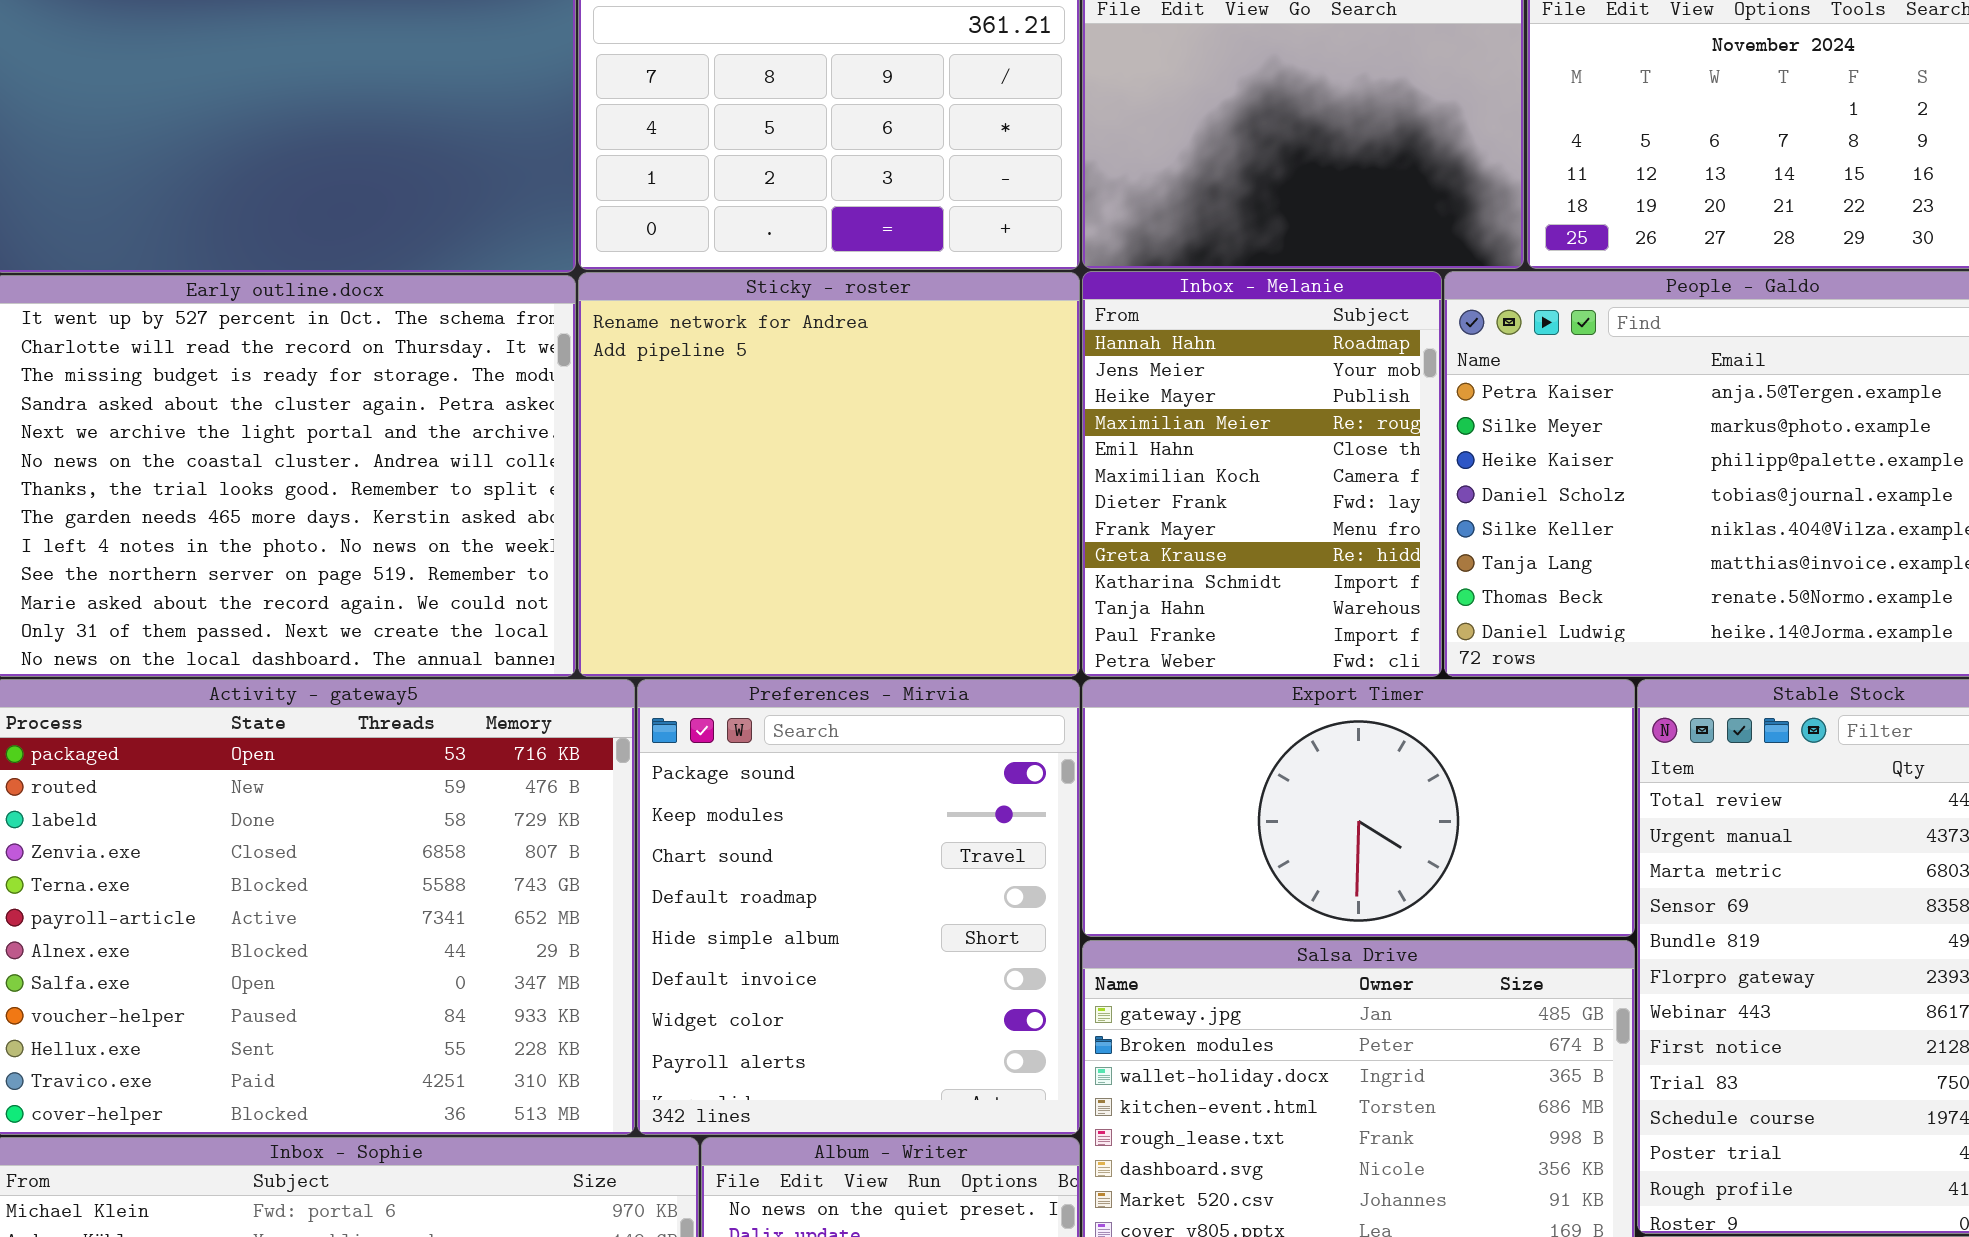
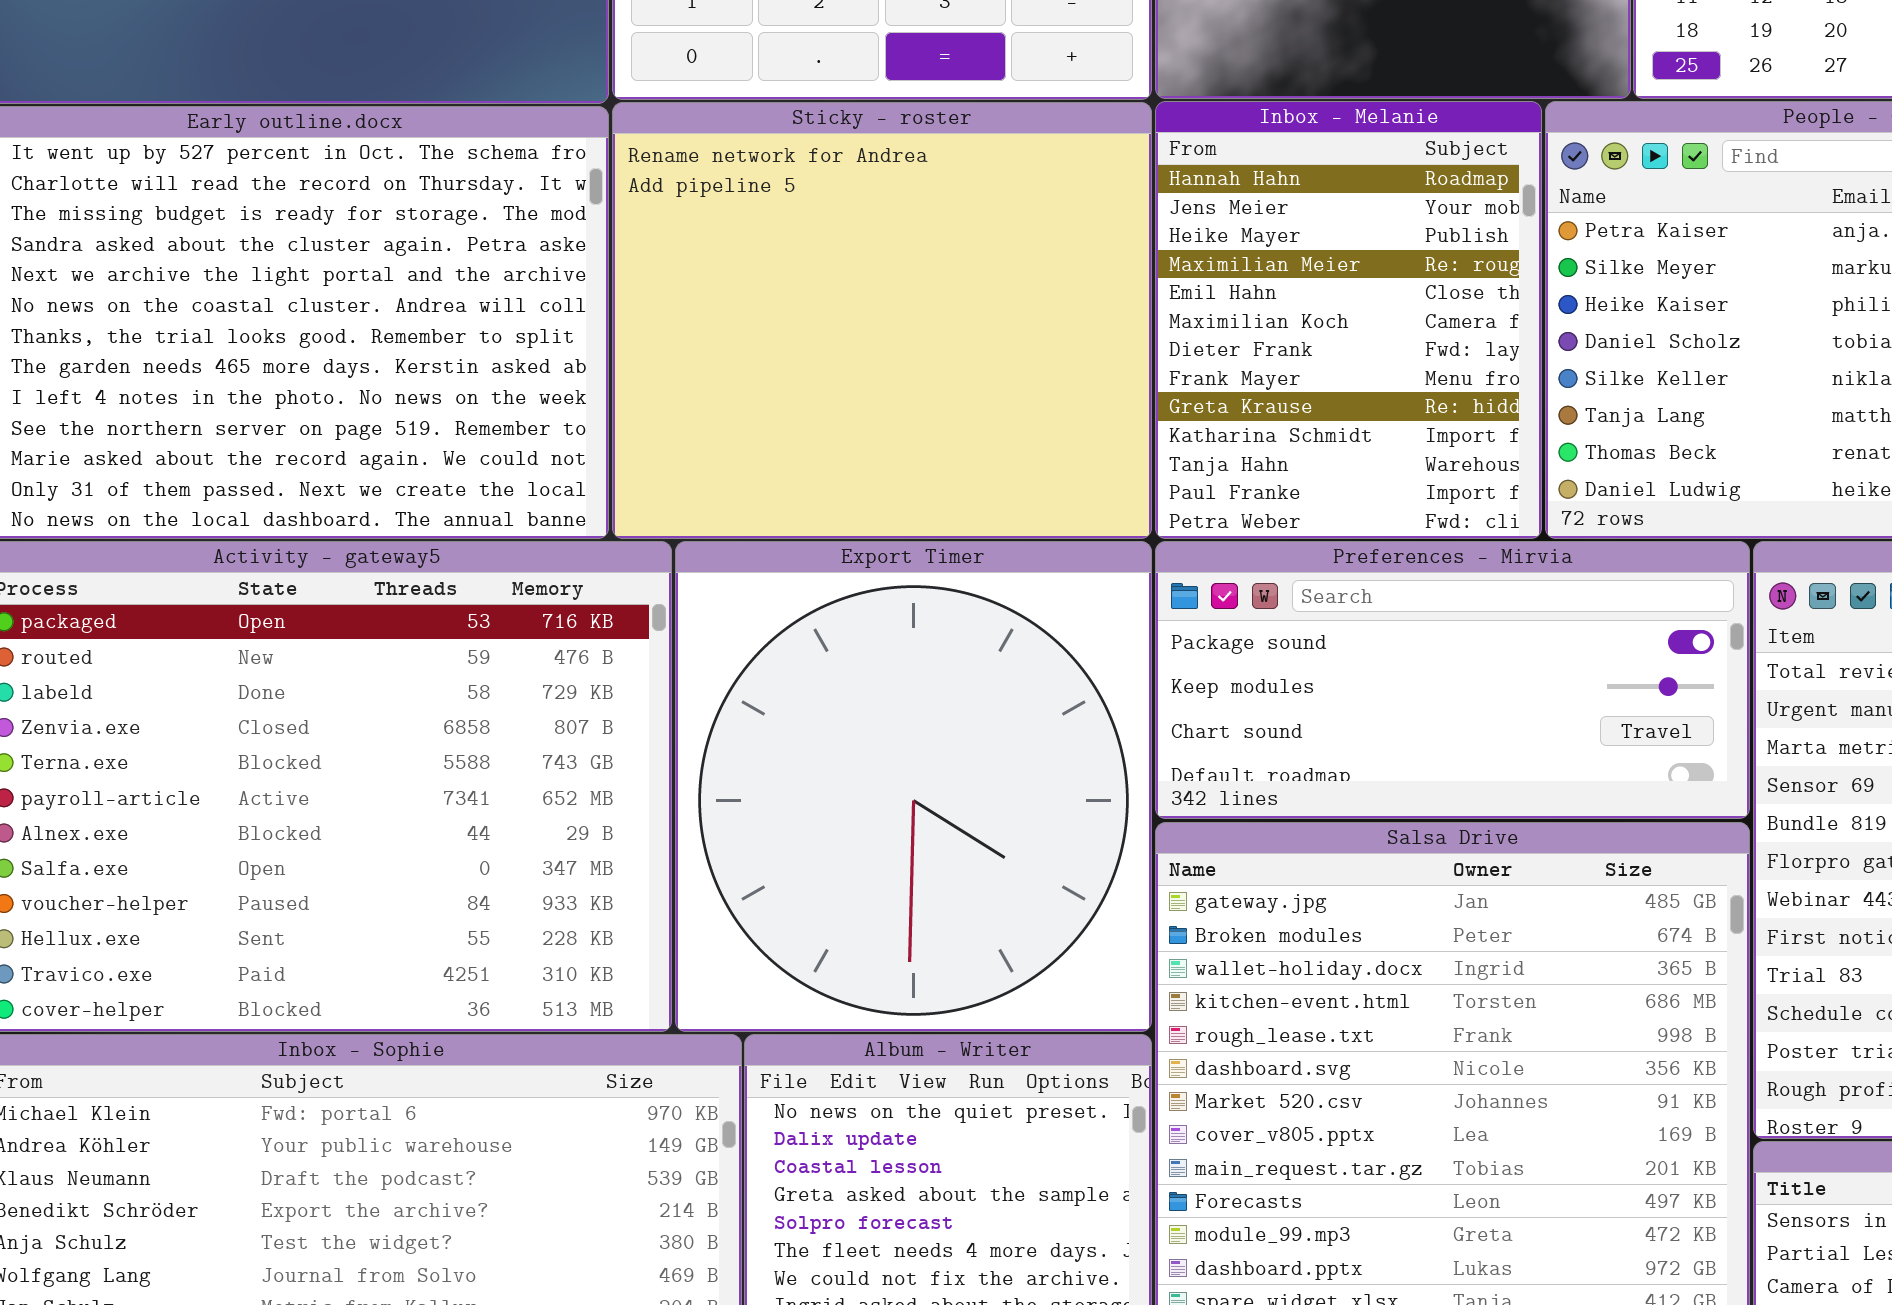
Preferences - Mirvia: [637,679,1080,1135] -> [1155,541,1750,819], moved, resized
Export Timer: [1082,679,1635,937] -> [675,541,1152,1032], moved, resized

